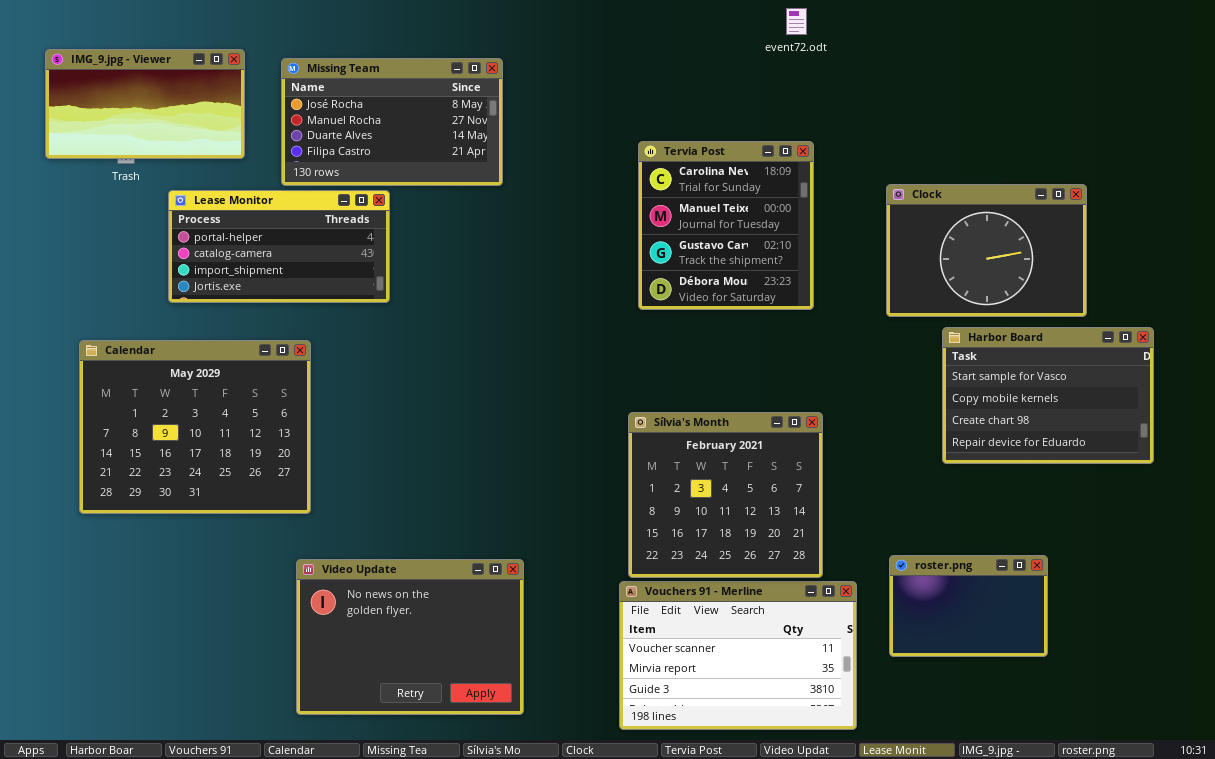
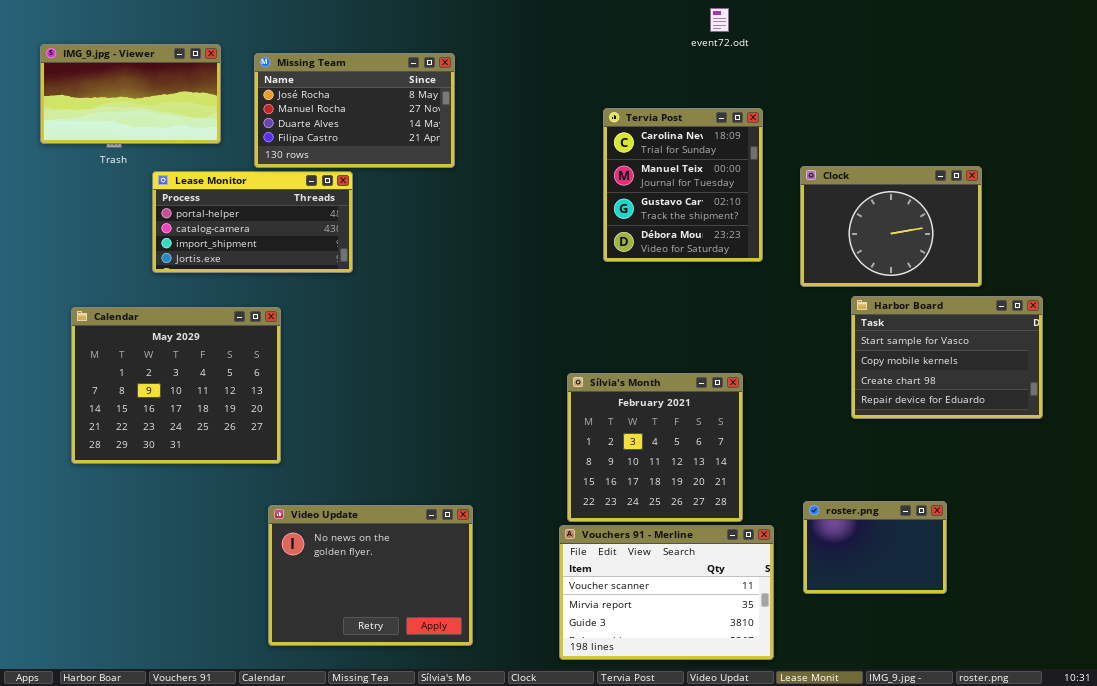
Tervia Post: [638,141,814,310] -> [603,108,763,262], moved

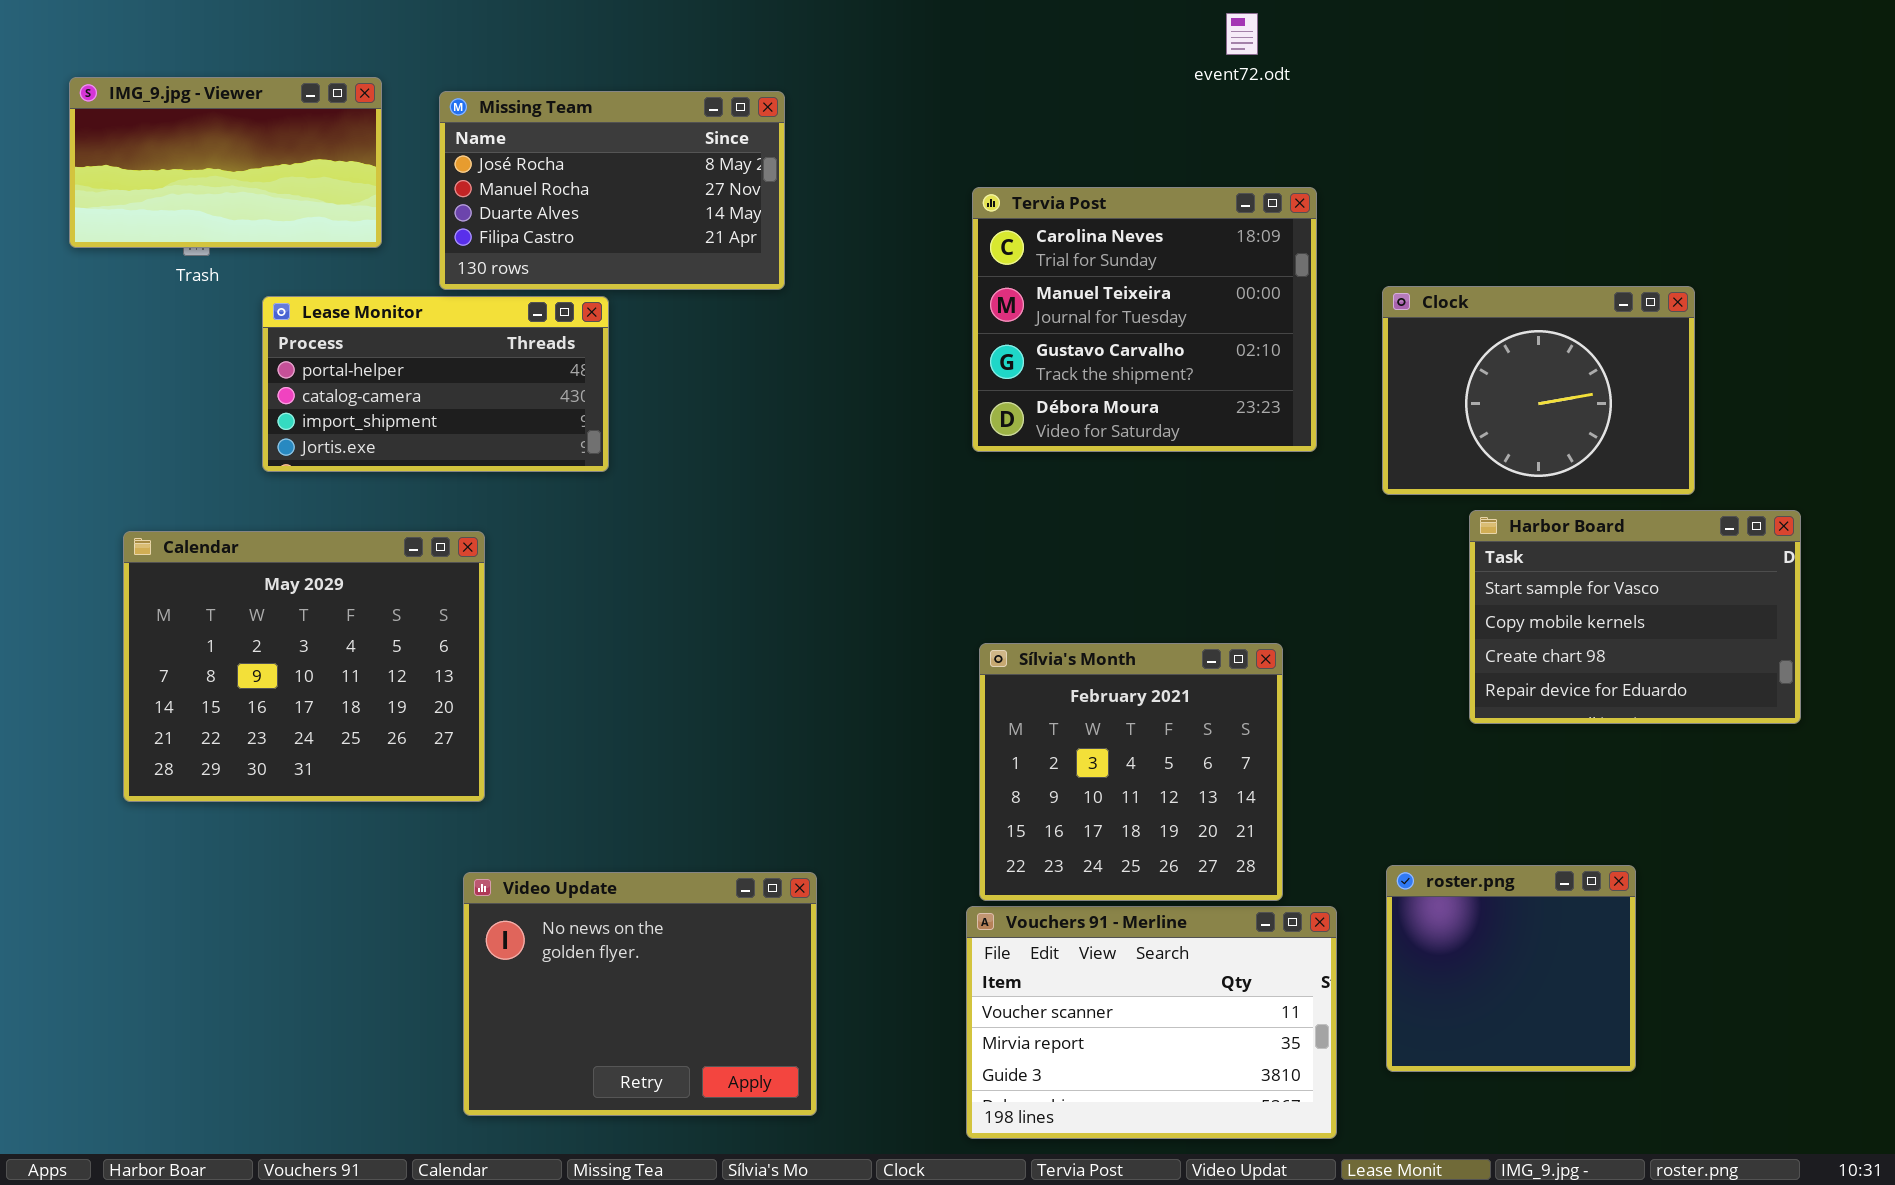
Tervia Post: [603,108,763,262] -> [972,187,1317,452], resized
roster.png: [803,501,947,594] -> [1386,865,1636,1072], resized

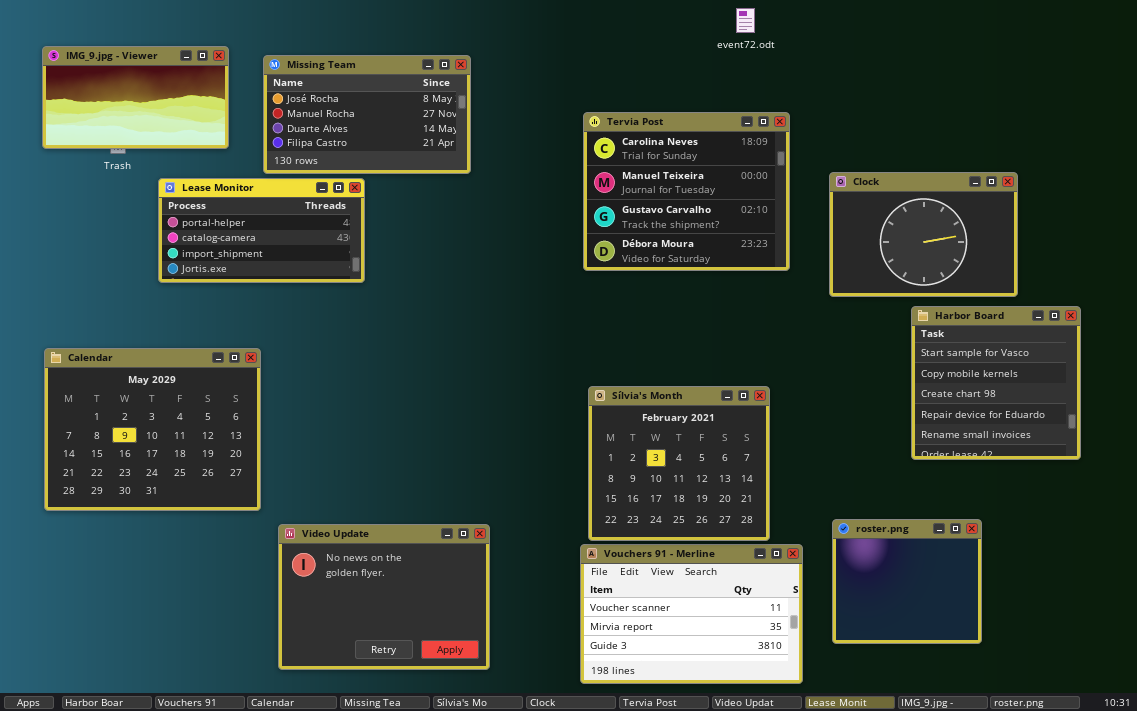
Harbor Board: [1469,510,1801,724] -> [911,306,1081,460], resized
Calendar: [123,531,485,802] -> [44,348,261,511], moved

